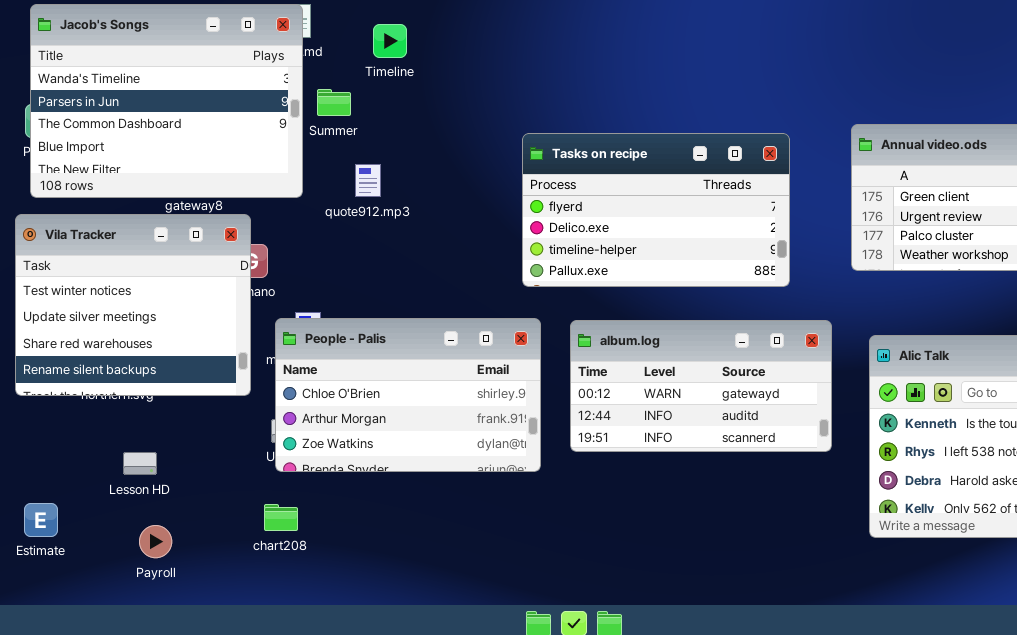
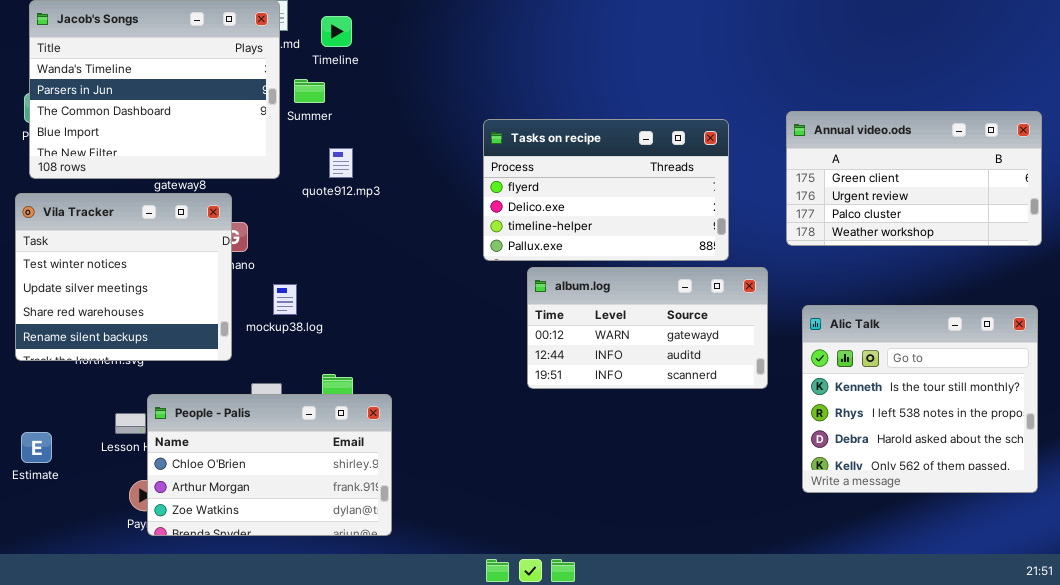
Timeline: [373,24,407,58] -> [321,16,352,47], moved
People - Palis: [275,318,541,472] -> [147,394,392,536], moved
album.log: [570,320,832,452] -> [527,267,768,389], moved
Estimate: [24,503,58,537] -> [21,432,52,463], moved

